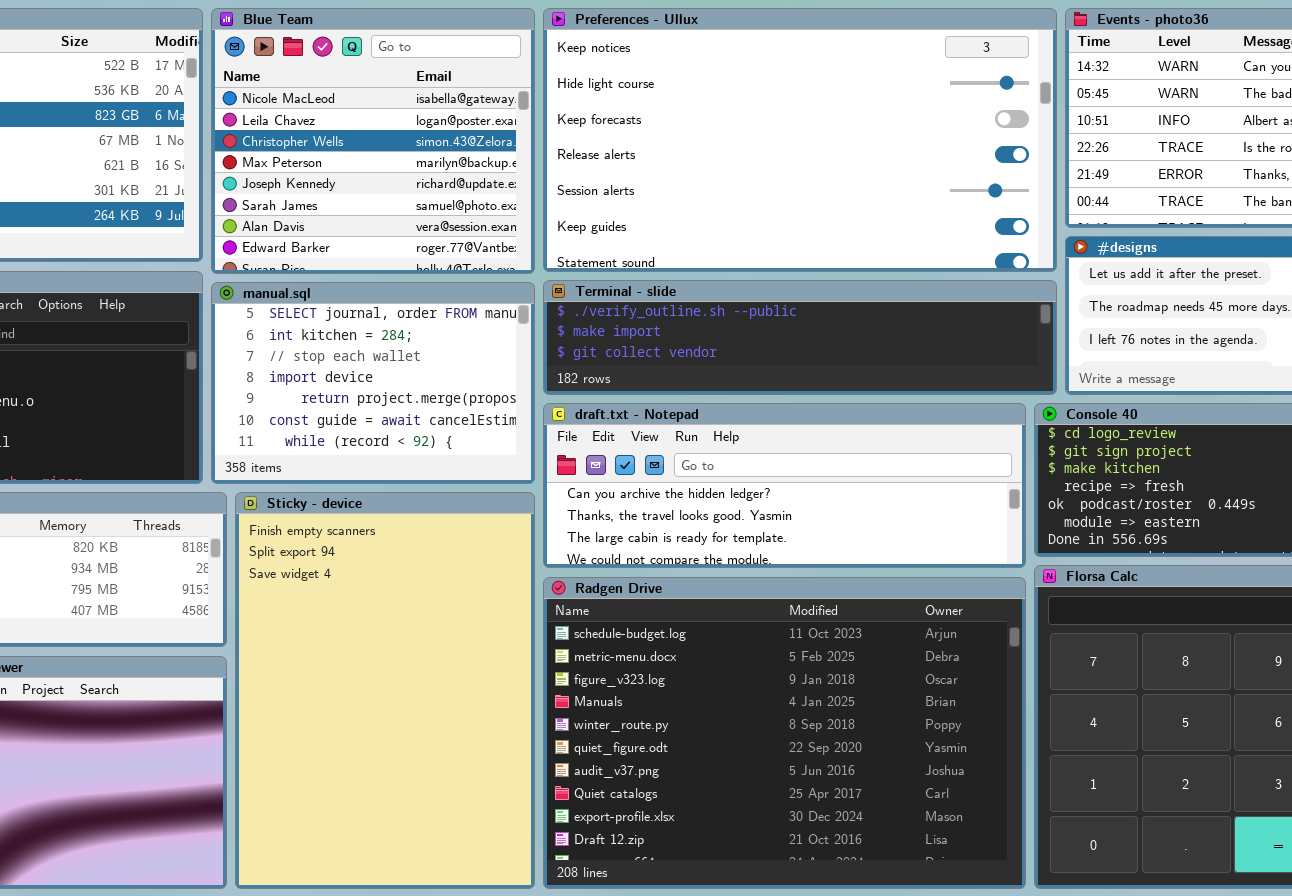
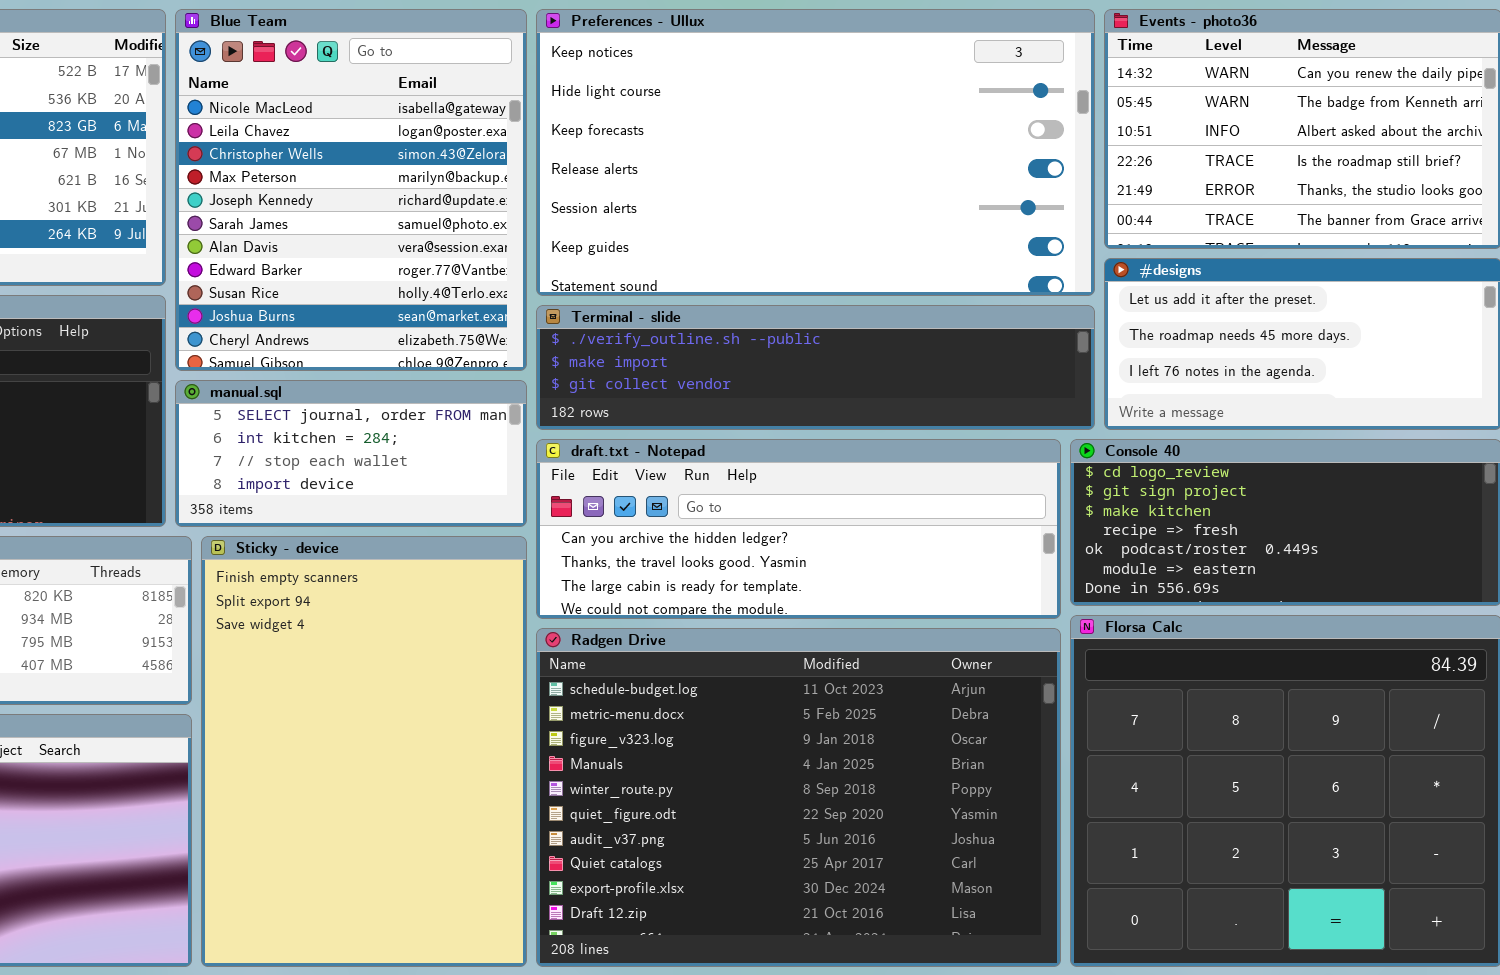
Blue Team: [211,8,535,274] -> [175,9,527,371], resized
manual.sql: [211,282,535,484] -> [175,380,527,527], resized

